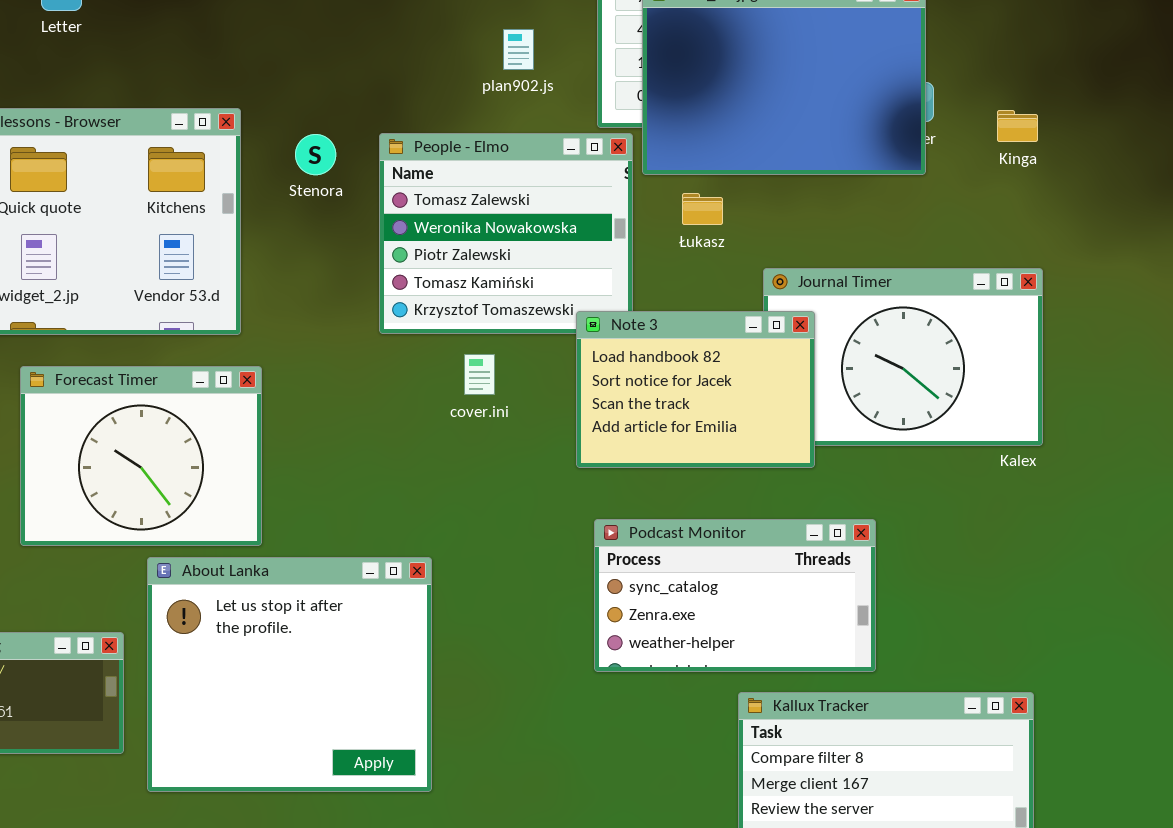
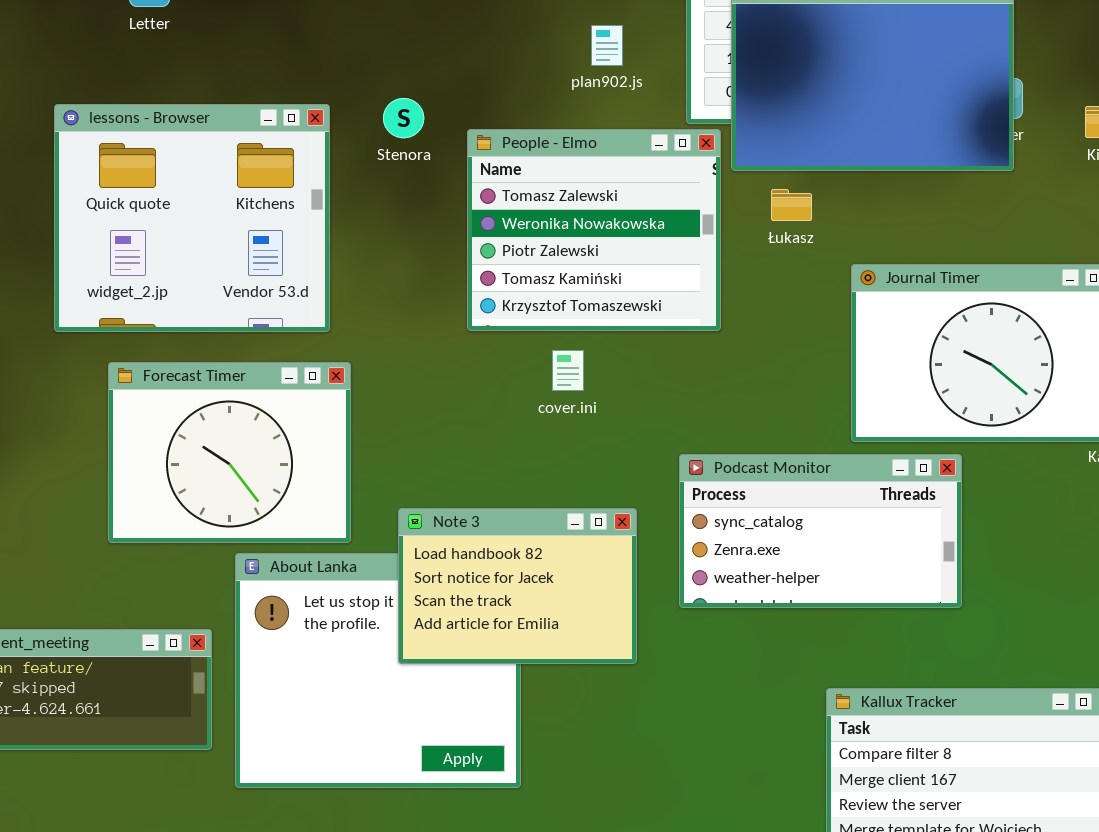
Stenora: [295,134,336,175] -> [383,98,424,138], moved
Note 3: [576,311,815,468] -> [398,508,637,664], moved
Podcast Monitor: [594,519,876,672] -> [679,454,962,608], moved

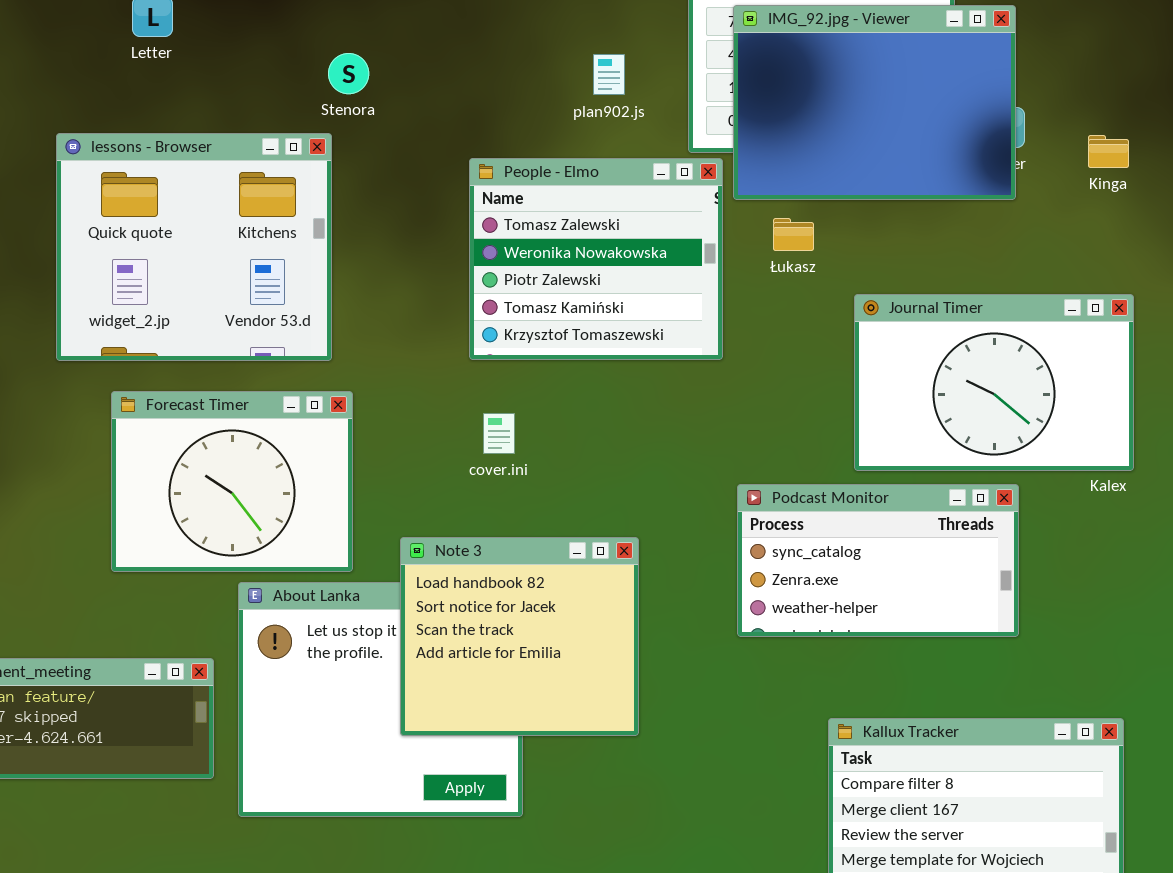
Stenora: [383,98,424,138] -> [328,53,369,94], moved
cover.ini: [552,350,584,391] -> [483,413,515,454], moved
Podcast Monitor: [679,454,962,608] -> [737,484,1019,637], moved
Note 3: [398,508,637,664] -> [400,537,639,736], resized

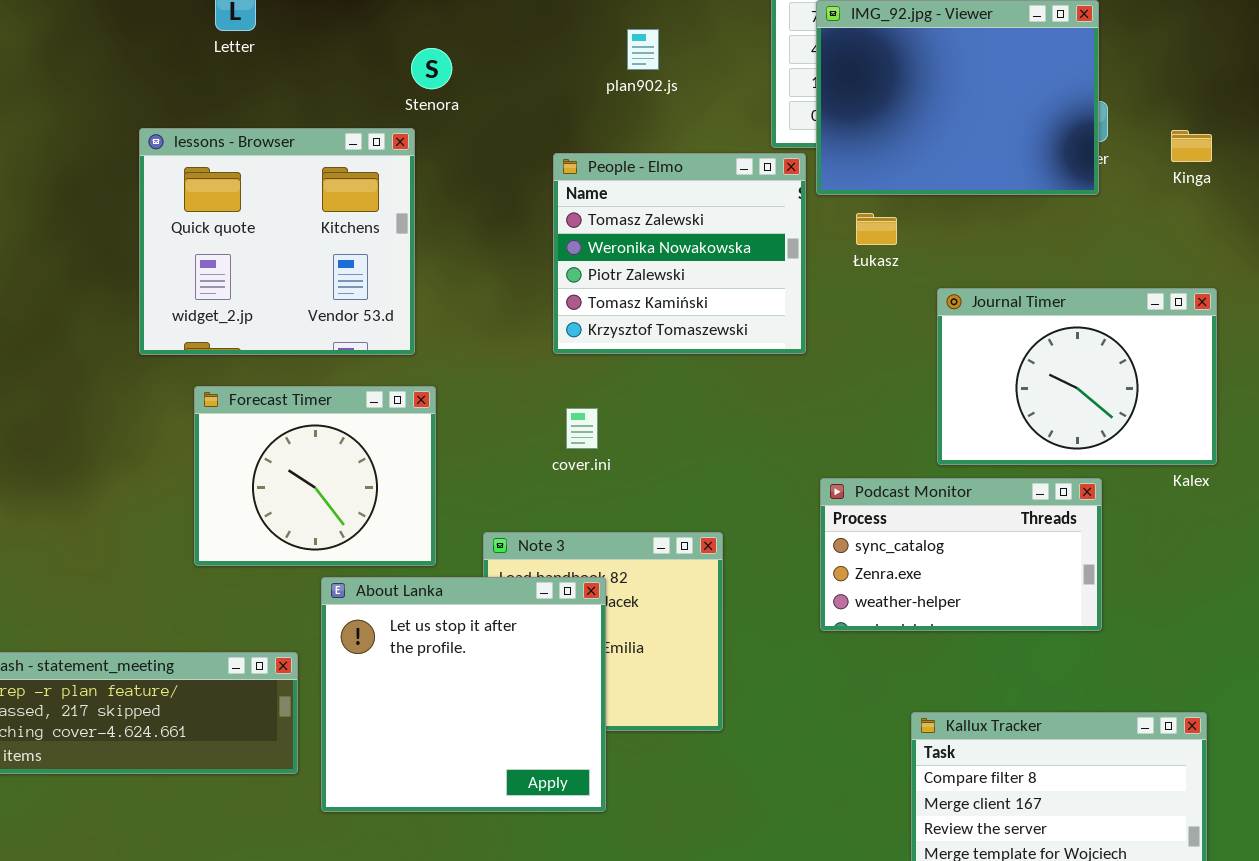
plan902.js: [593,54,625,95] -> [627,29,659,70], moved
About Lanka: [238,582,523,817] -> [321,577,606,812], raised

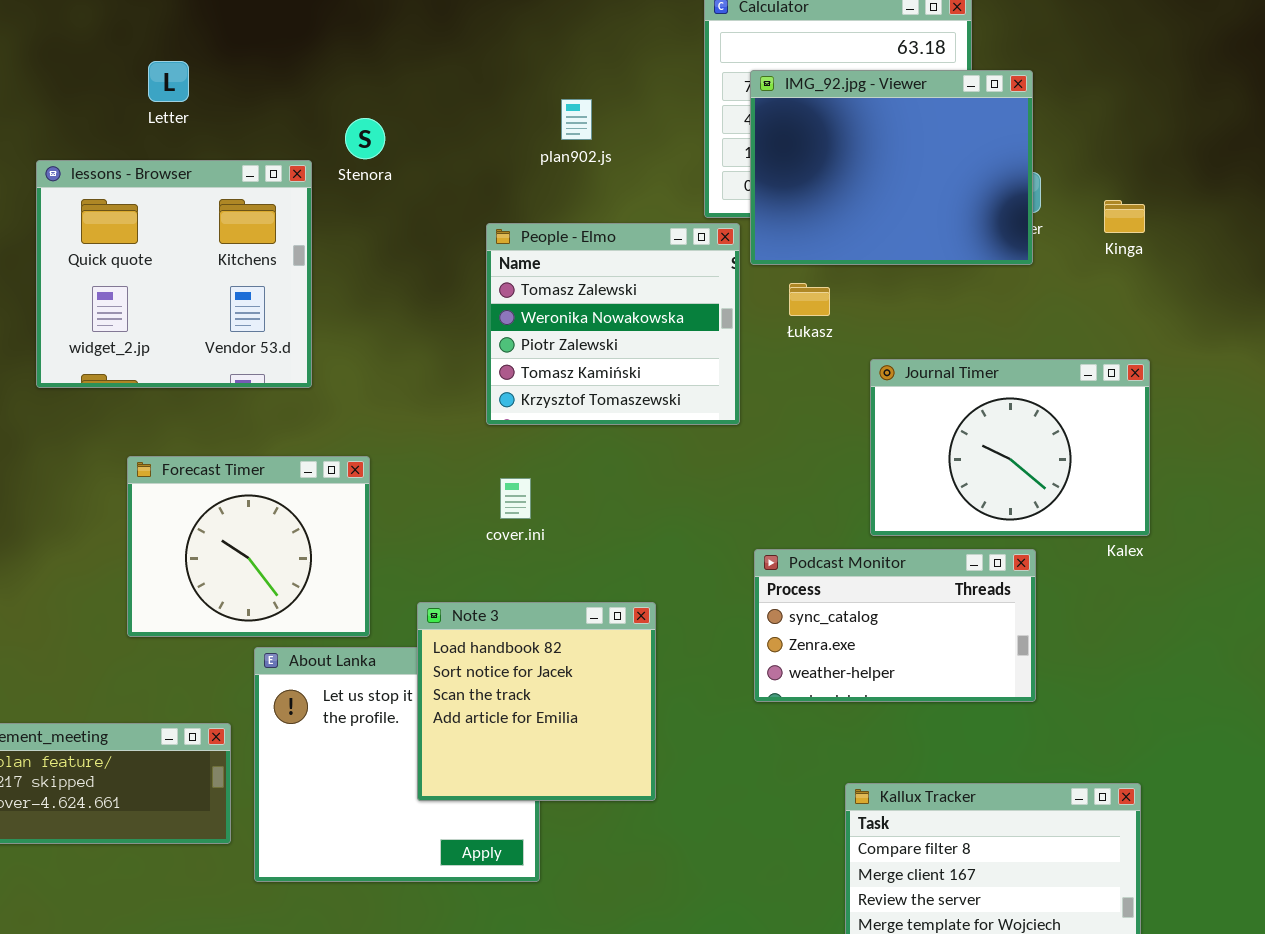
lessons - Browser: [139,128,415,355] -> [36,160,312,388], moved
Note 3: [483,532,723,731] -> [417,602,656,801], raised

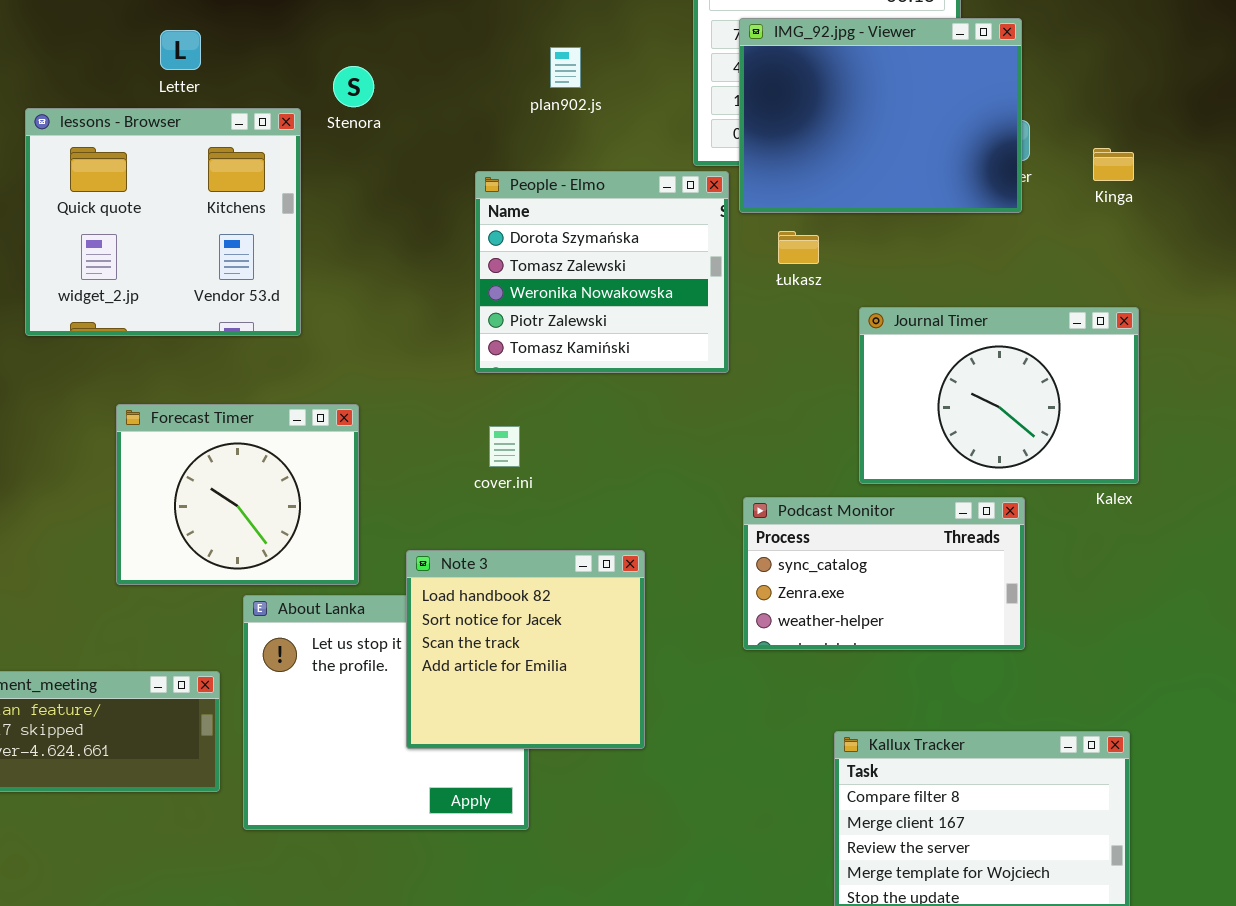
Letter: [148,61,189,102] -> [160,30,201,70], moved
People - Elmo: [486,223,740,425] -> [475,171,729,373], scrolled up 1 row

